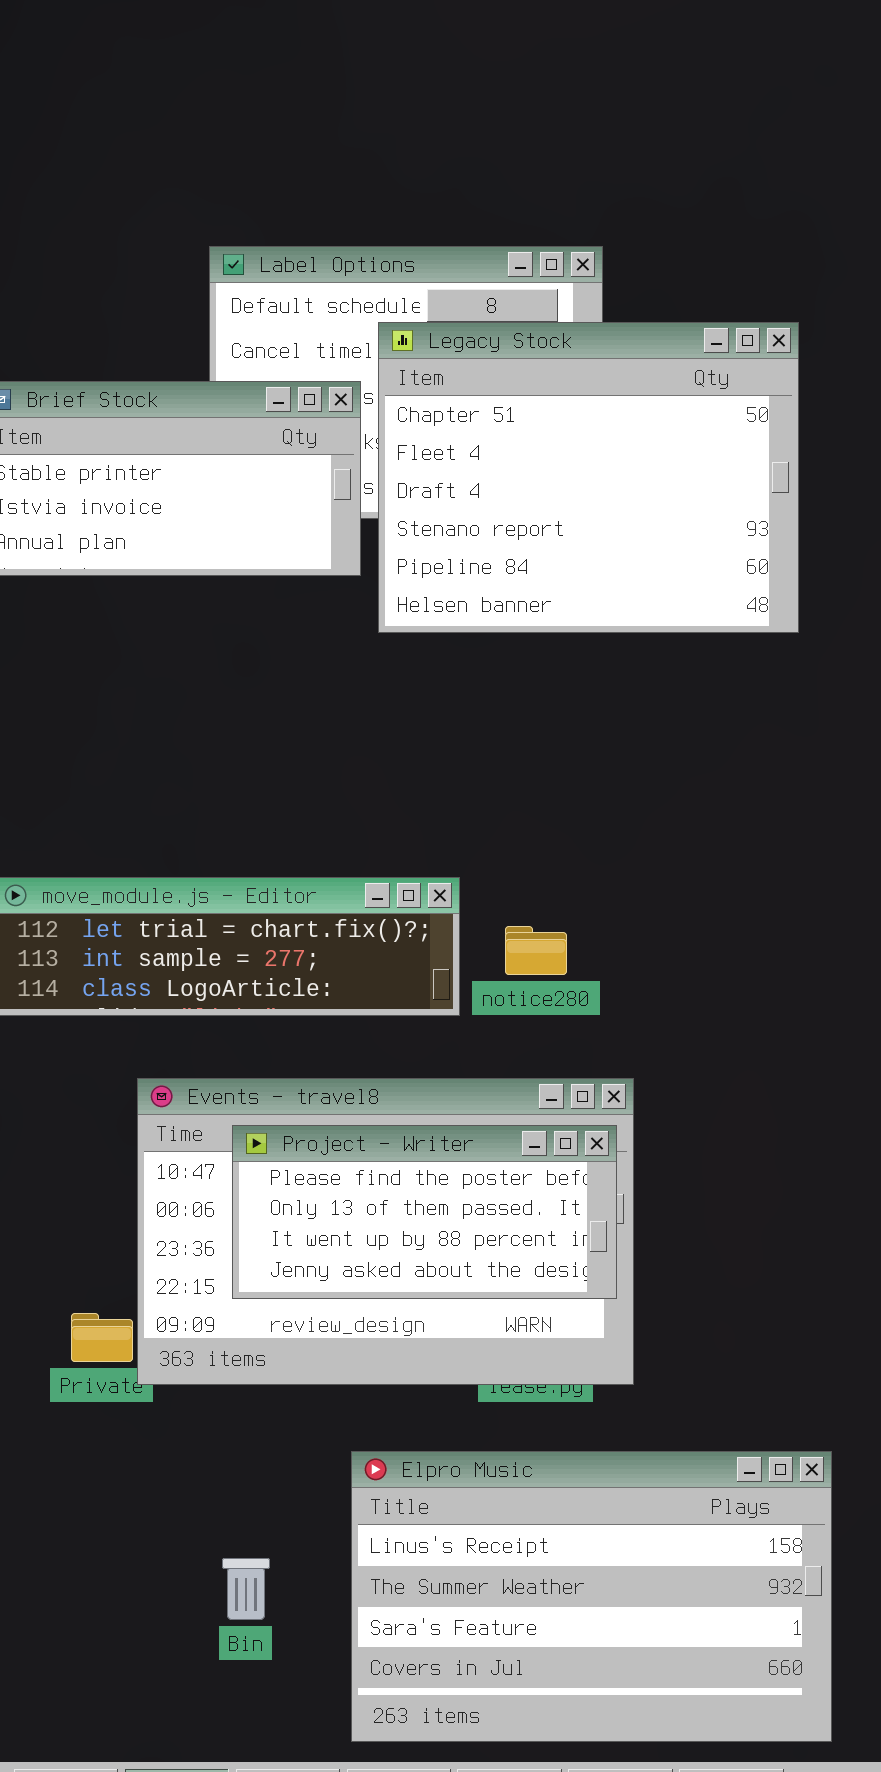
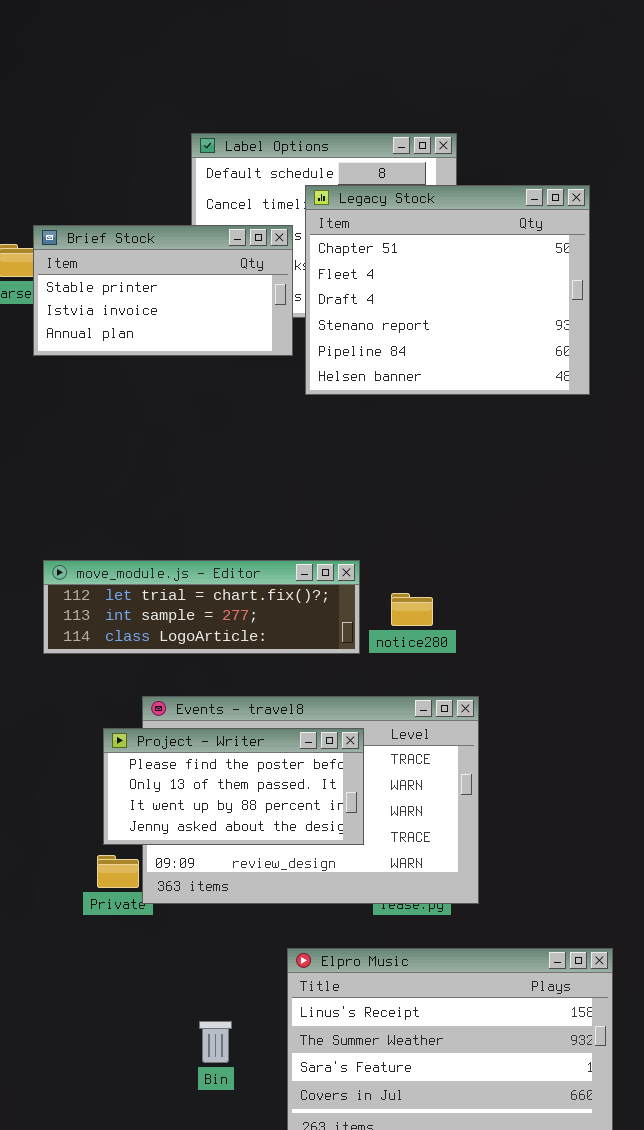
Project - Writer: [232,1125,617,1299] -> [103,728,364,845], moved

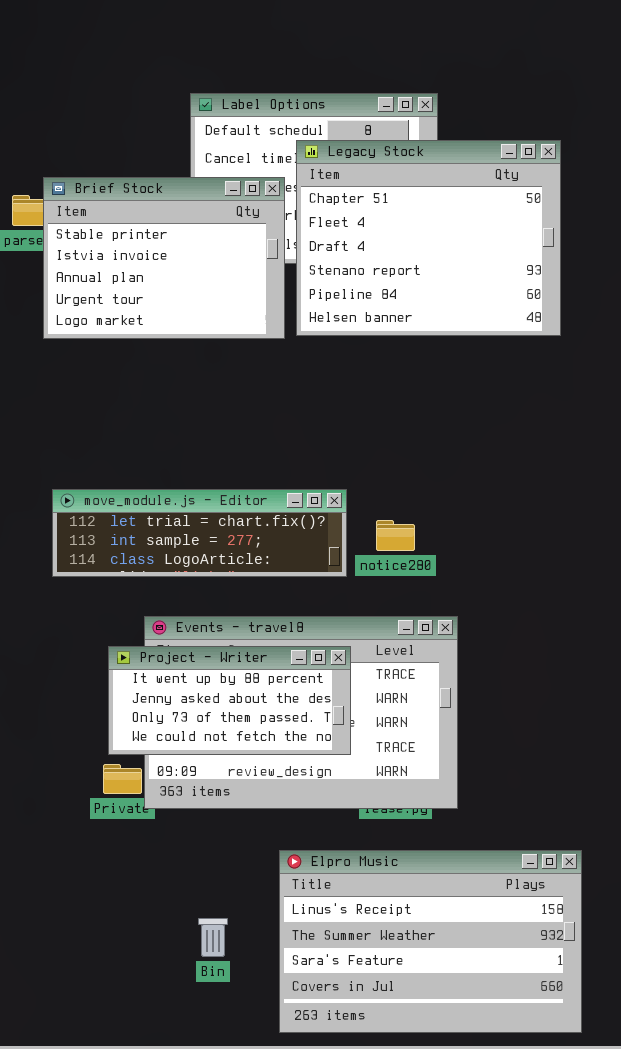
Brief Stock: [33,225,293,356] -> [43,177,285,339], resized
Project - Writer: [103,728,364,845] -> [108,646,351,755], scrolled down 2 rows

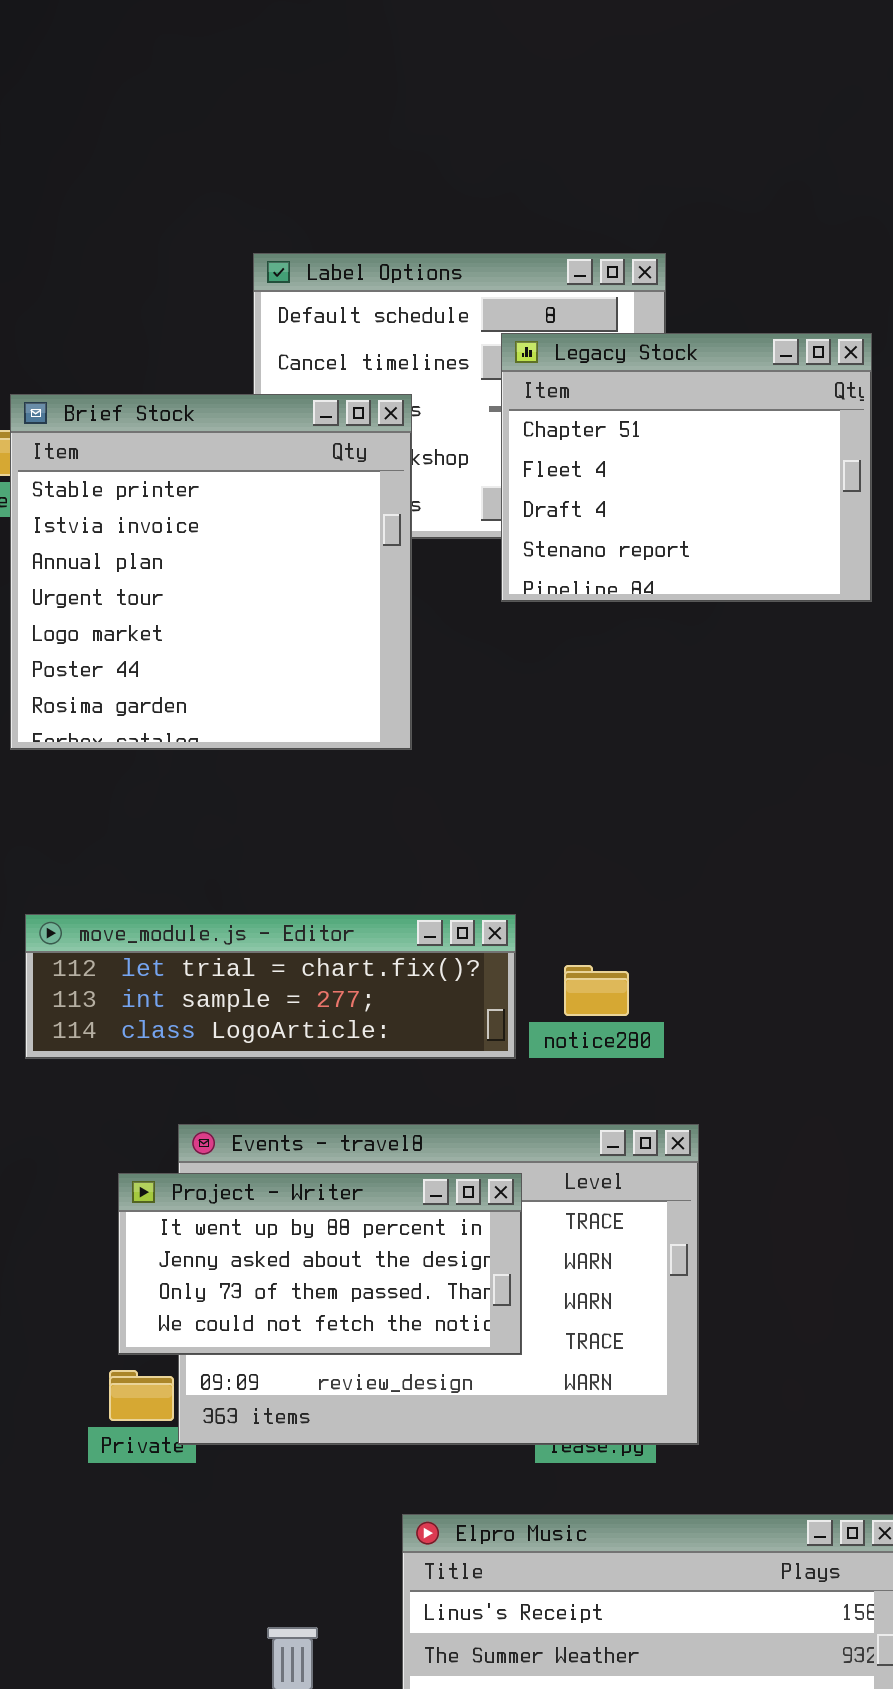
Legacy Stock: [296,140,561,336] -> [501,333,872,602], resized
Brief Stock: [43,177,285,339] -> [10,394,412,750], resized

